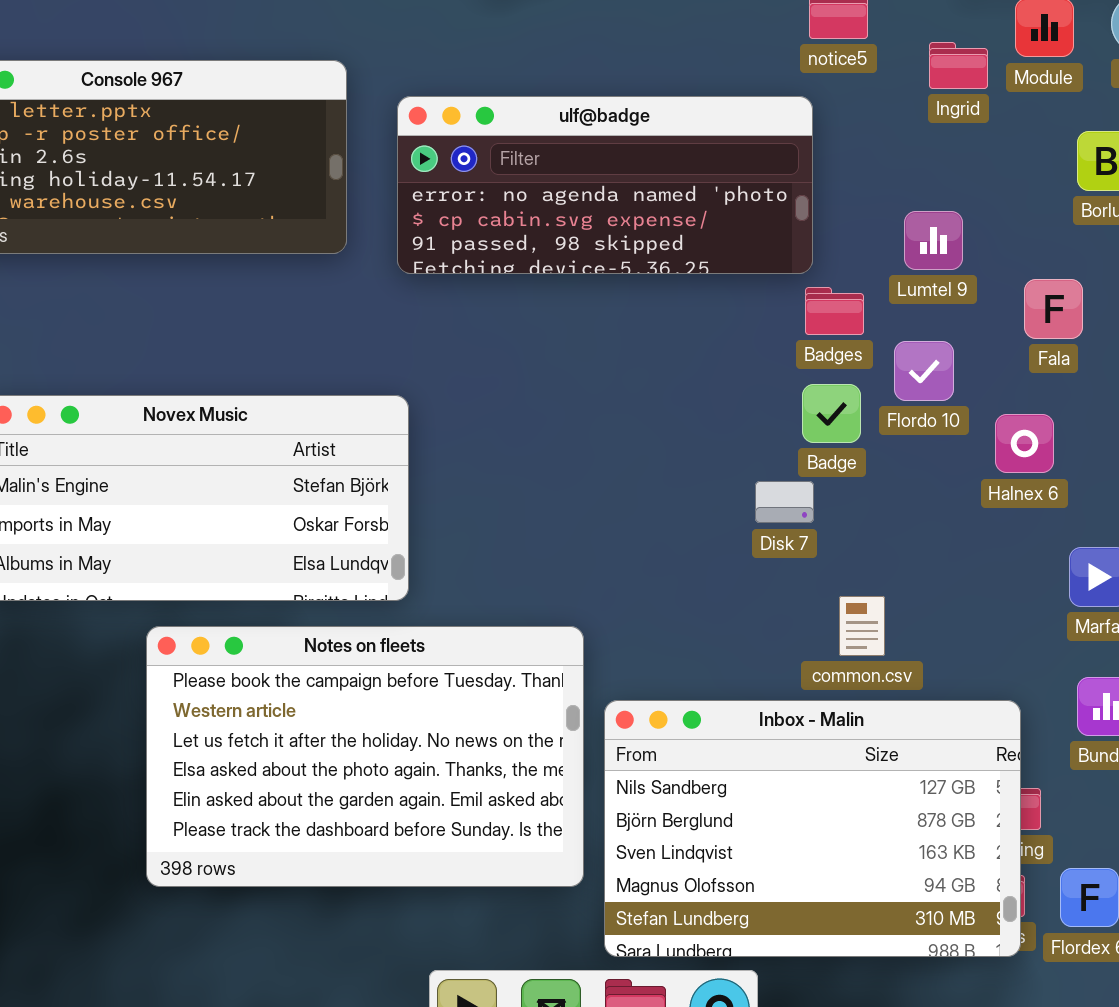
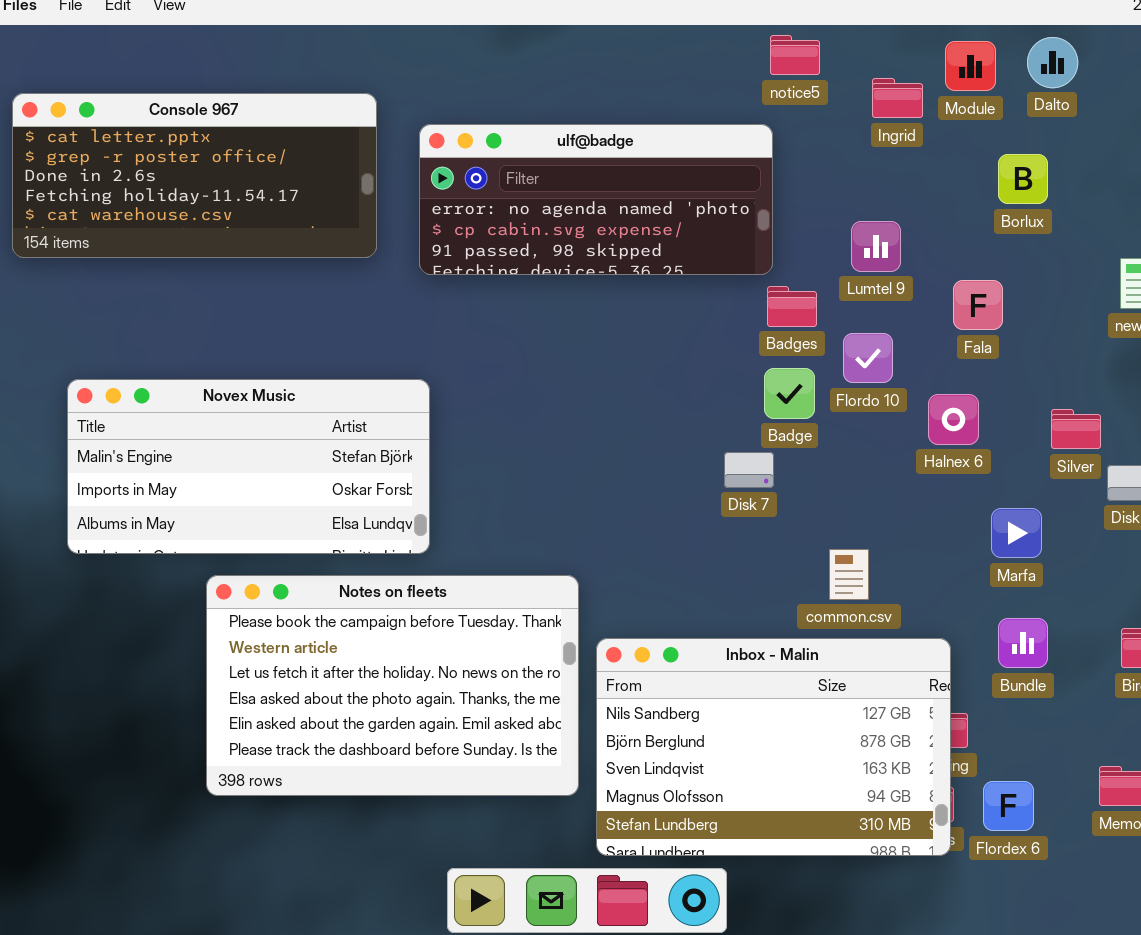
common.csv: [839,596,885,656] -> [829,549,869,600], moved

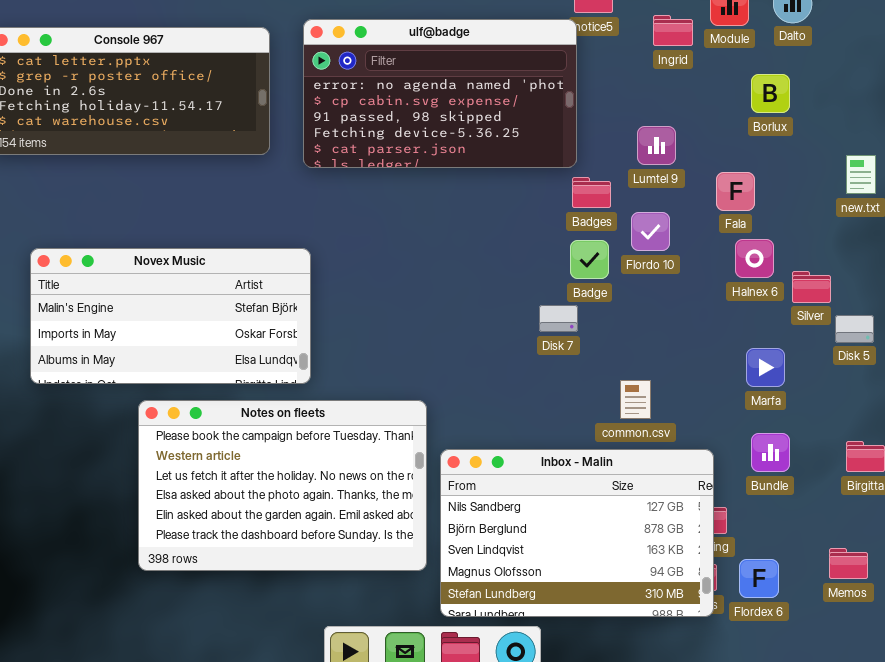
ulf@badge: [419,124,773,275] -> [303,19,577,168], resized
Halnex 6: [928,394,979,445] -> [735,239,774,278], moved

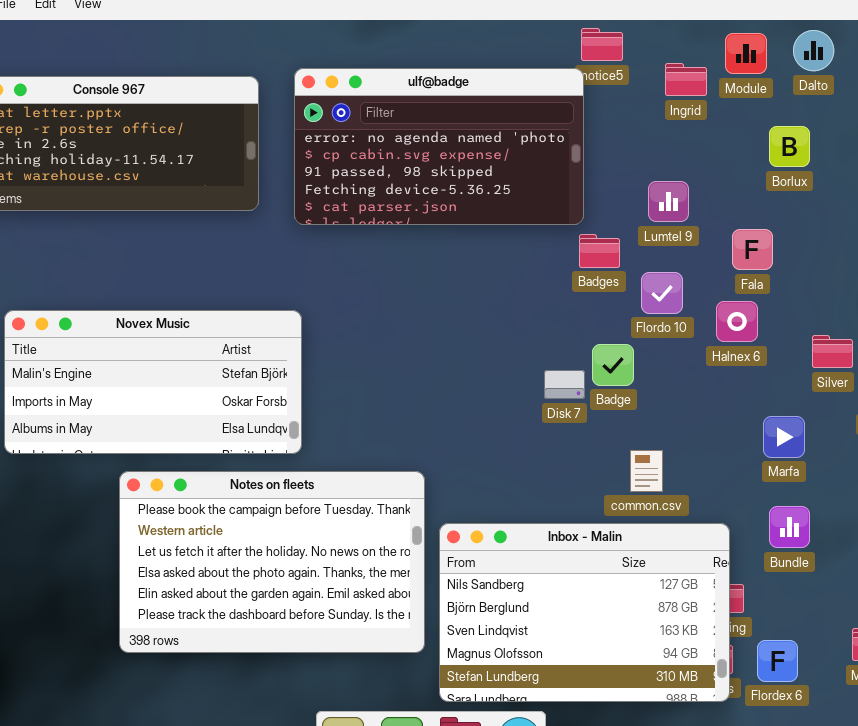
Halnex 6: [735,239,774,278] -> [716,301,758,342], moved
Badge: [570,240,609,279] -> [592,344,634,386], moved

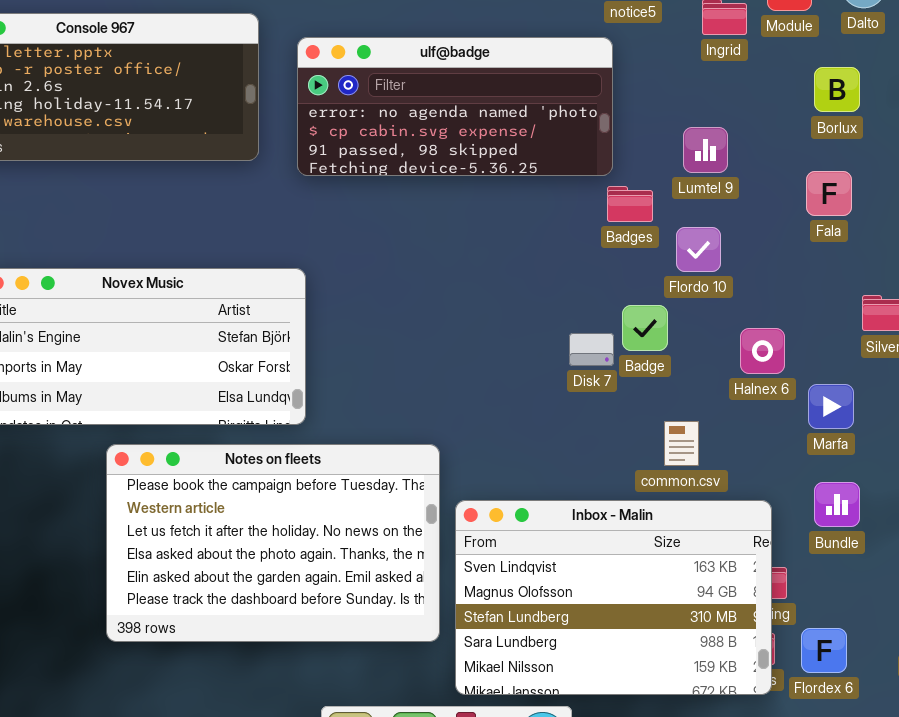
ulf@badge: [294,68,584,225] -> [297,37,613,176], resized
Fala: [732,229,773,270] -> [806,171,852,216], moved
Halnex 6: [716,301,758,342] -> [740,328,785,374], moved
Inbox - Malin: [439,523,730,702] -> [455,500,772,695], scrolled down 2 rows

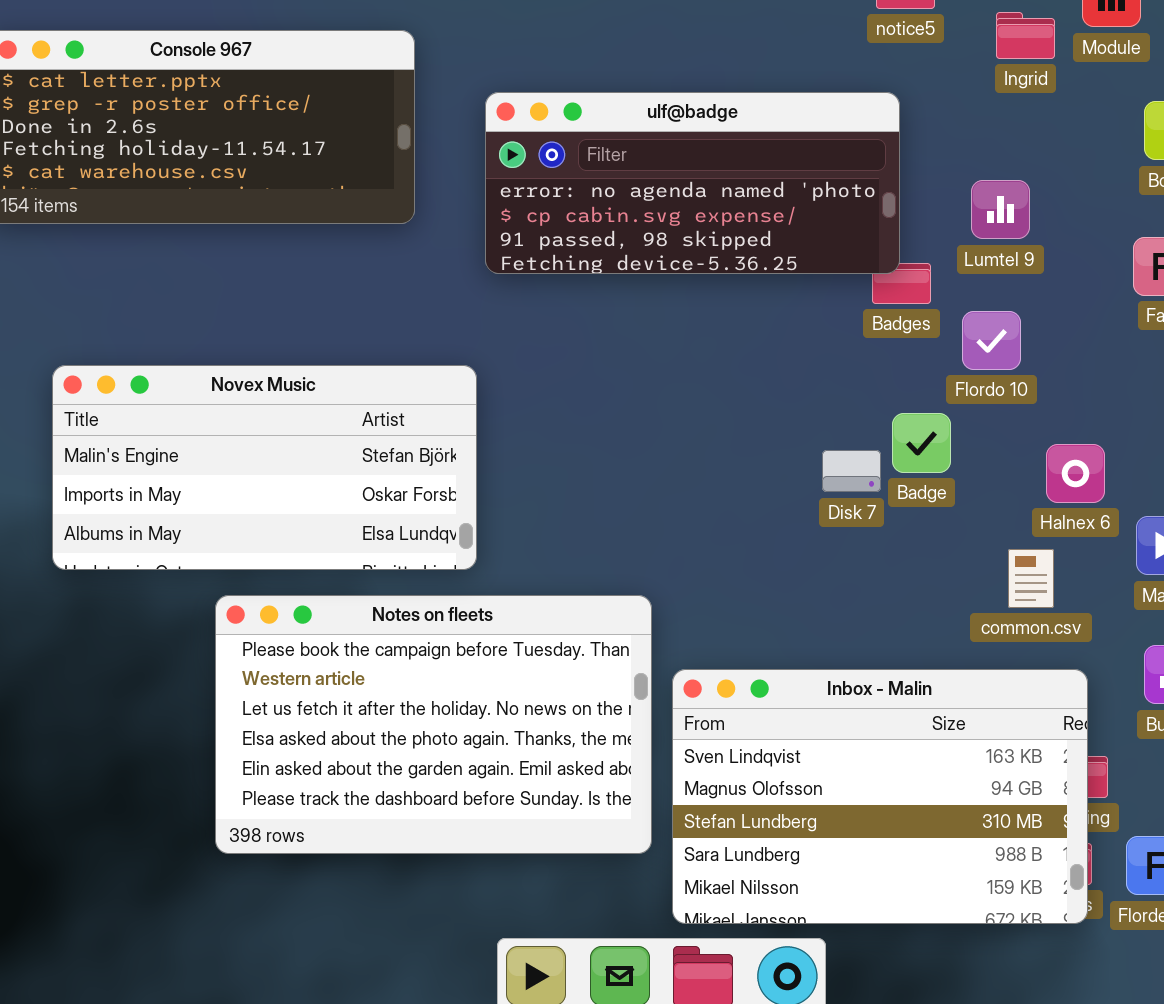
ulf@badge: [297,37,613,176] -> [485,92,900,274], moved
common.csv: [664,421,699,466] -> [1008,549,1054,608], moved

